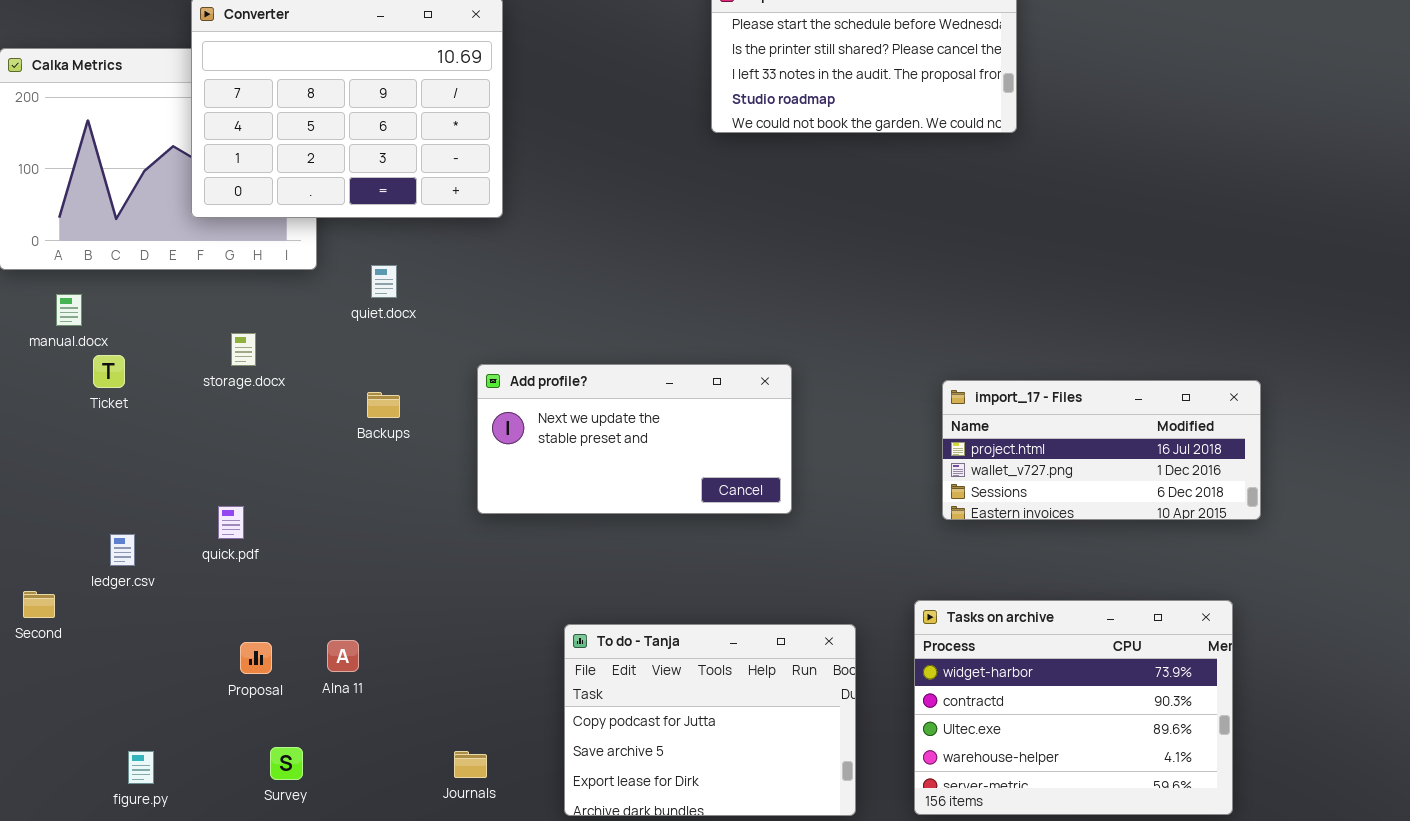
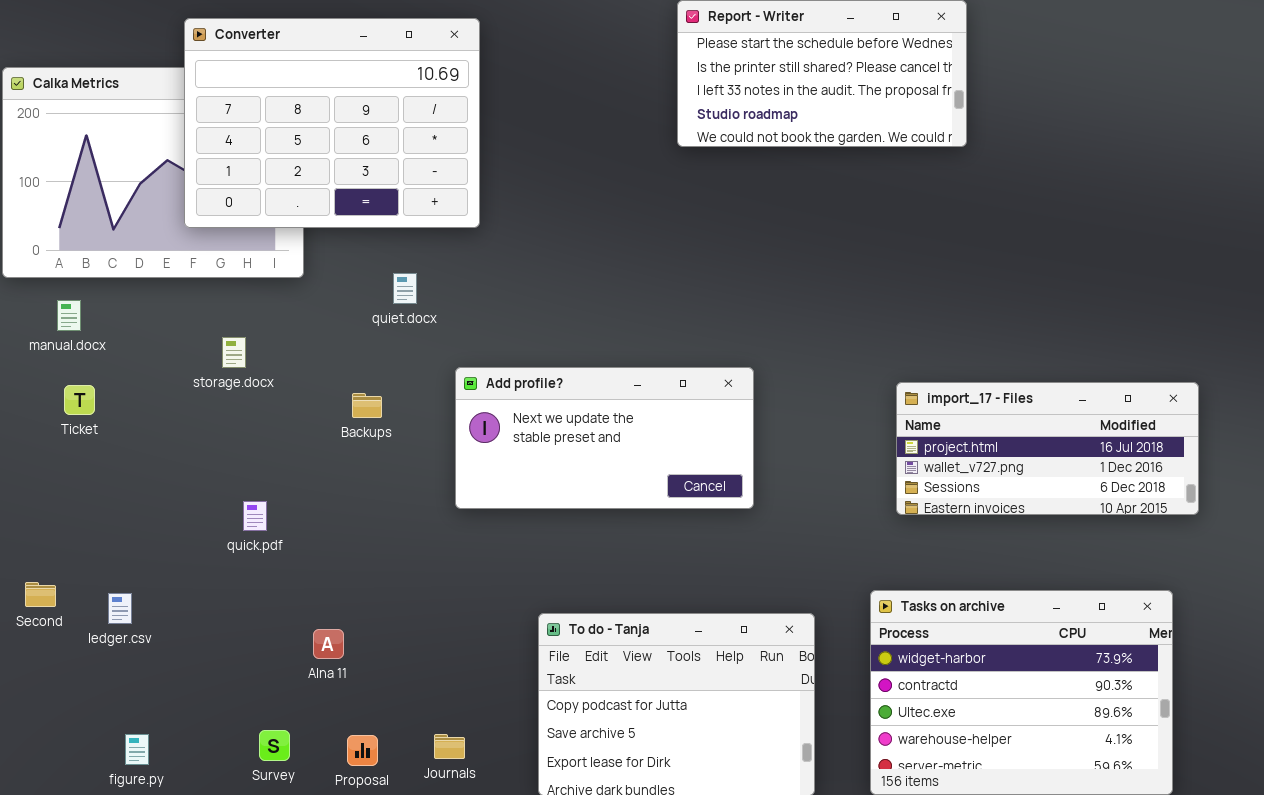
quiet.docx: [371,265,397,298] -> [393,273,417,304], moved
Ticket: [93,355,125,388] -> [64,385,95,415], moved
quick.pdf: [218,506,244,539] -> [243,501,267,531], moved
ledger.csv: [110,534,135,566] -> [108,593,132,624], moved
Proposal: [240,642,272,674] -> [347,735,378,766], moved

